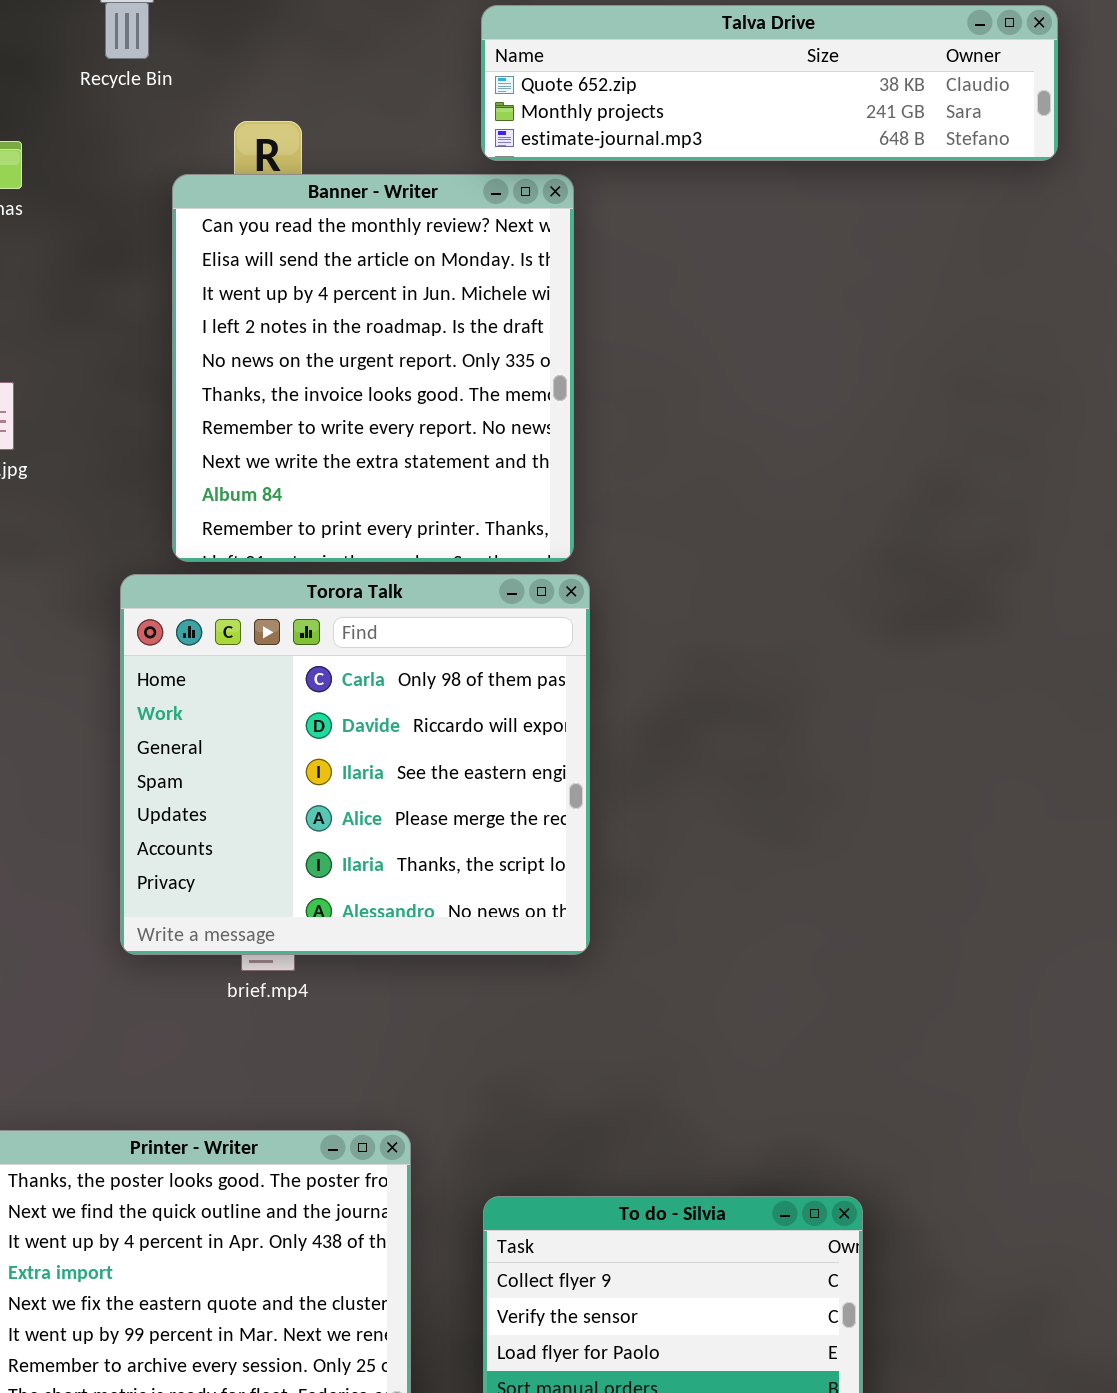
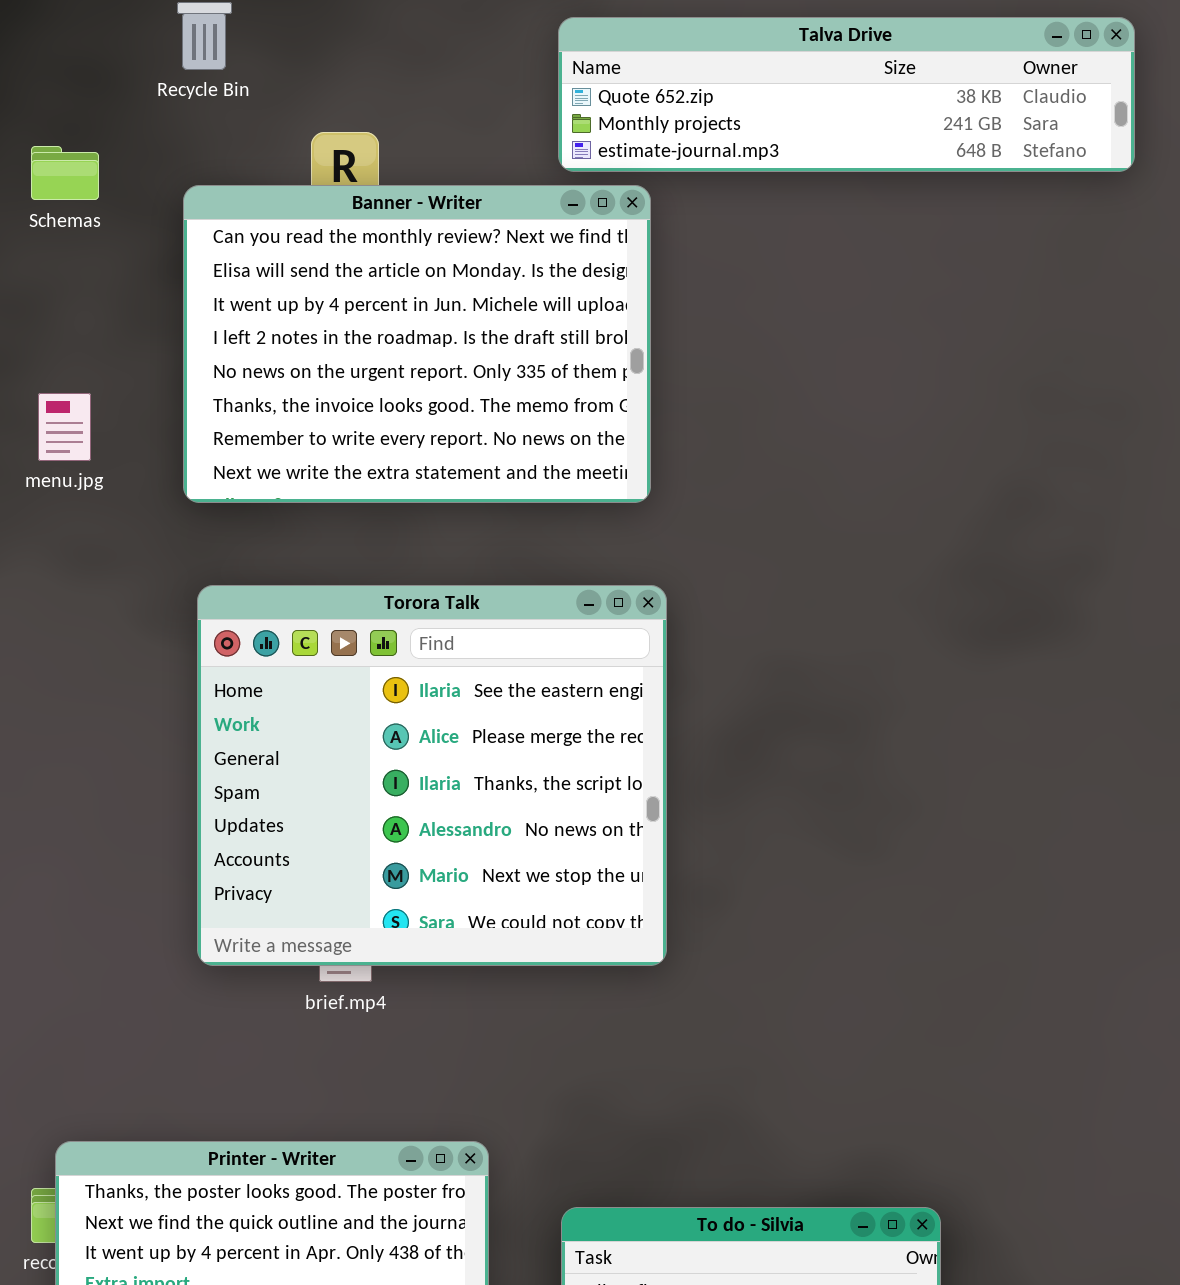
Banner - Writer: [172,174,574,562] -> [183,185,651,503], resized
Torora Talk: [120,574,590,955] -> [197,585,667,966], scrolled down 2 rows

